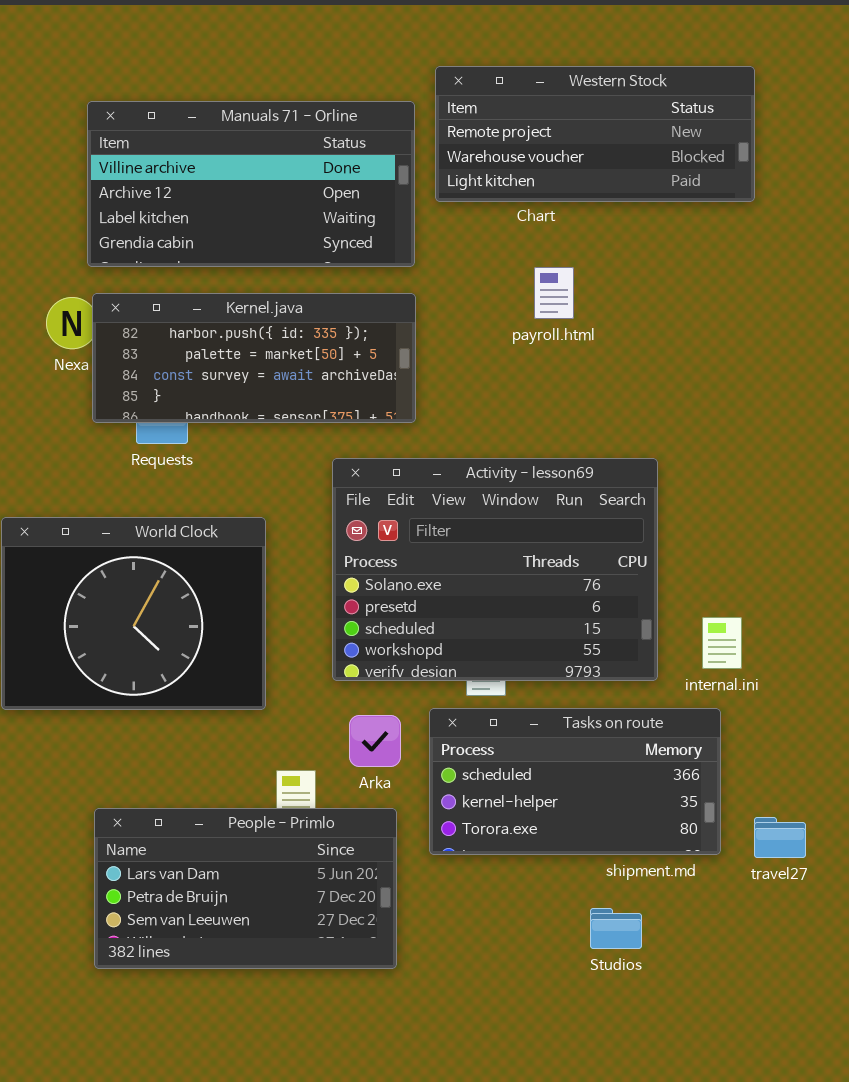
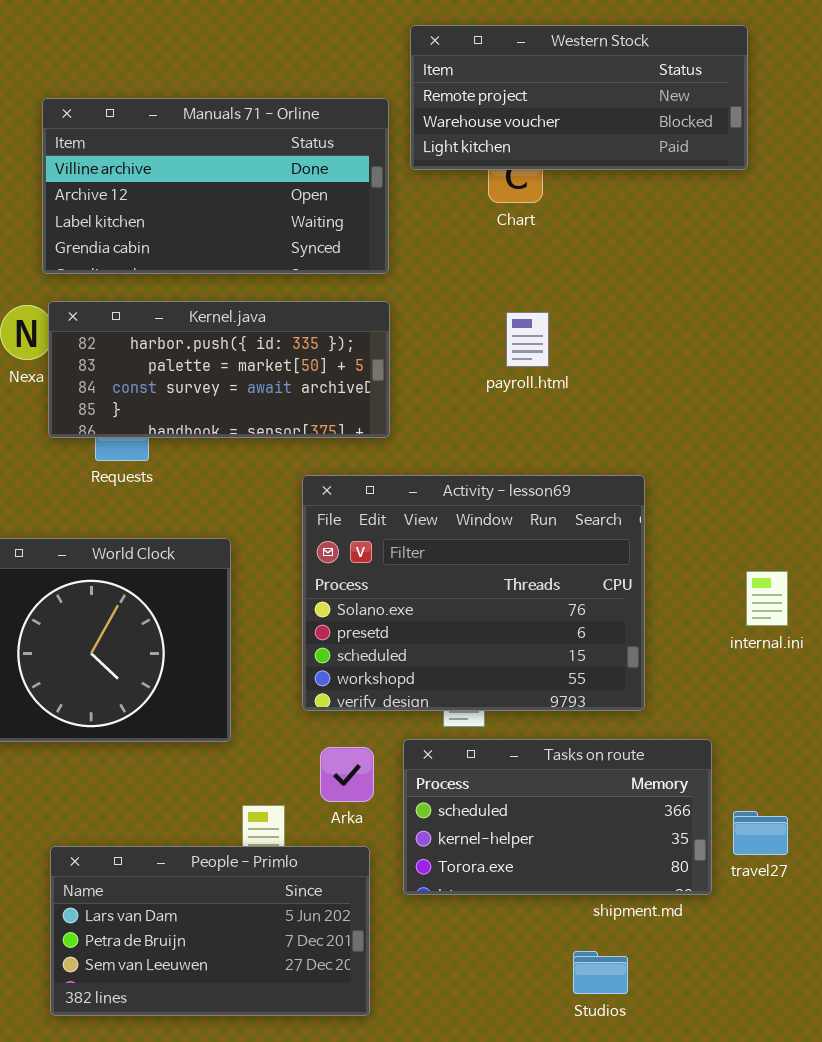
Western Stock: [435,66,755,202] -> [410,25,748,170], moved
payroll.html: [534,267,574,319] -> [506,312,549,367], moved
internal.ini: [702,617,742,669] -> [746,571,788,626], moved
travel27: [754,817,806,858] -> [733,811,788,855], moved

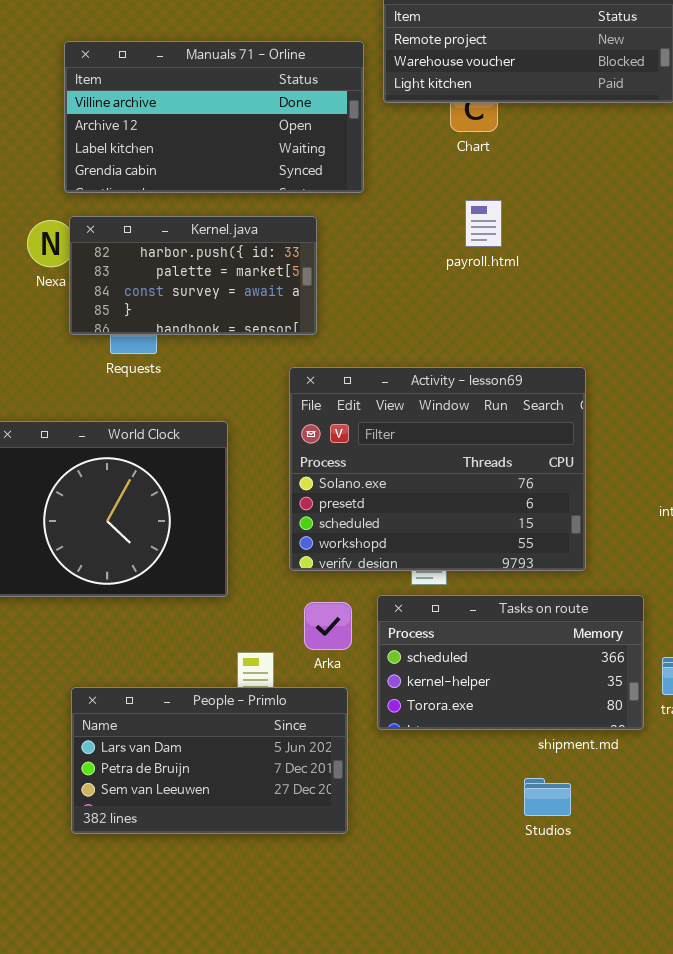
Kernel.java: [48,301,390,438] -> [69,216,317,335], resized
payroll.html: [506,312,549,367] -> [465,200,502,247], moved

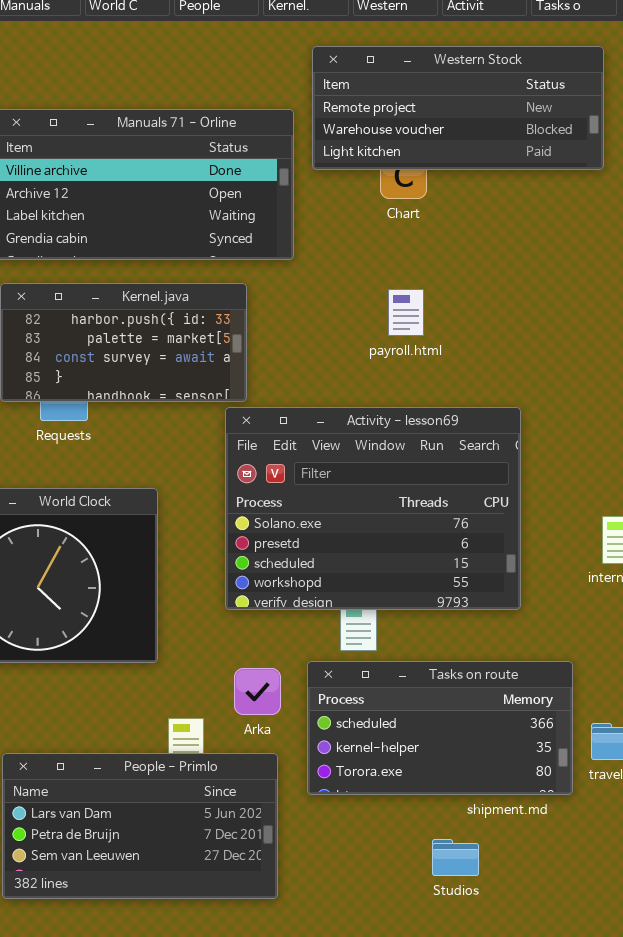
payroll.html: [465,200,502,247] -> [388,289,424,336], moved
Activity - lesson69: [289,367,586,571] -> [225,407,521,610], moved
Studios: [524,778,571,816] -> [432,839,479,876], moved

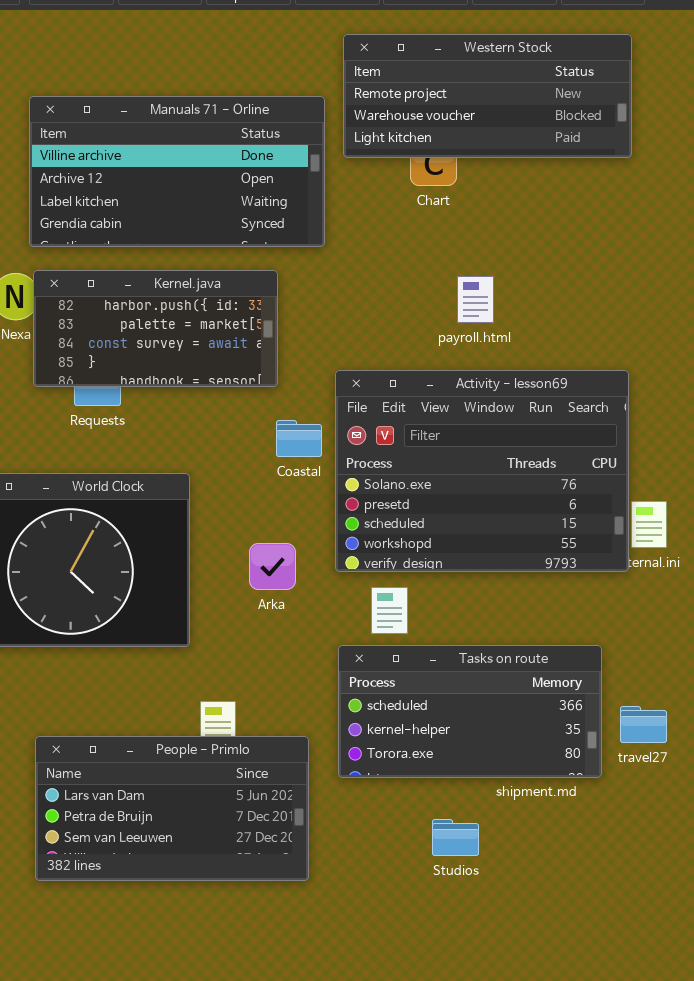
payroll.html: [388,289,424,336] -> [457,276,494,323], moved
Activity - lesson69: [225,407,521,610] -> [335,370,629,572], moved
Arka: [234,668,281,715] -> [249,543,296,590], moved
Studios: [432,839,479,876] -> [432,819,479,856], moved

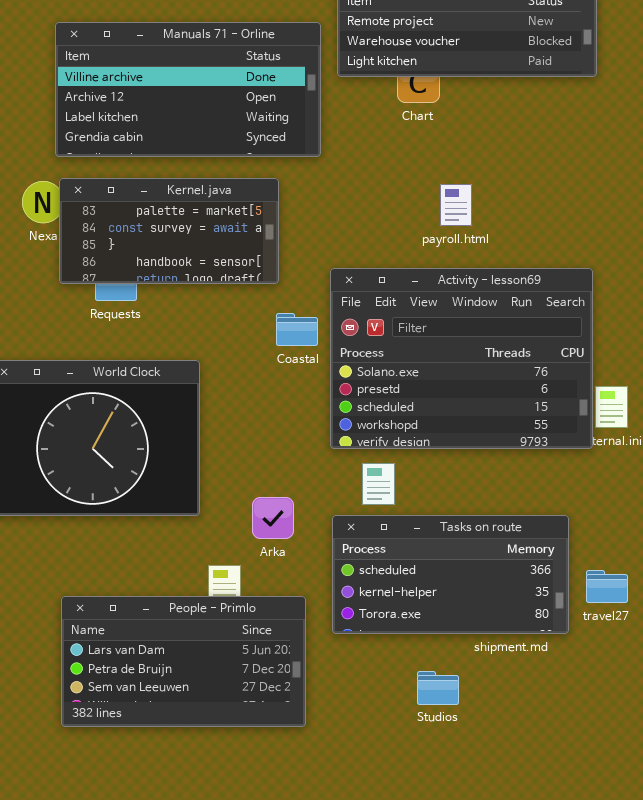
Kernel.java: [33,270,278,387] -> [59,178,279,284], scrolled down 1 row
Arka: [249,543,296,590] -> [252,497,294,539], moved

